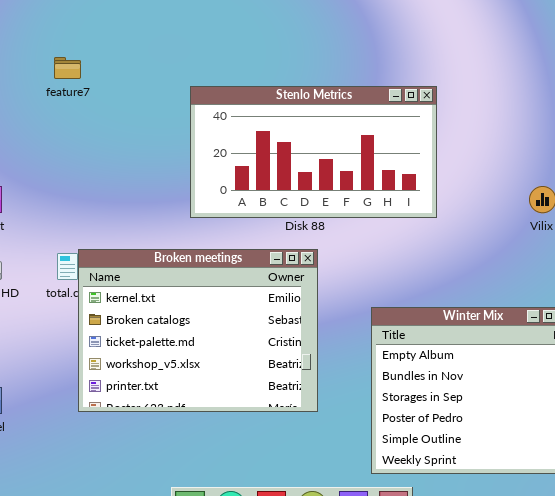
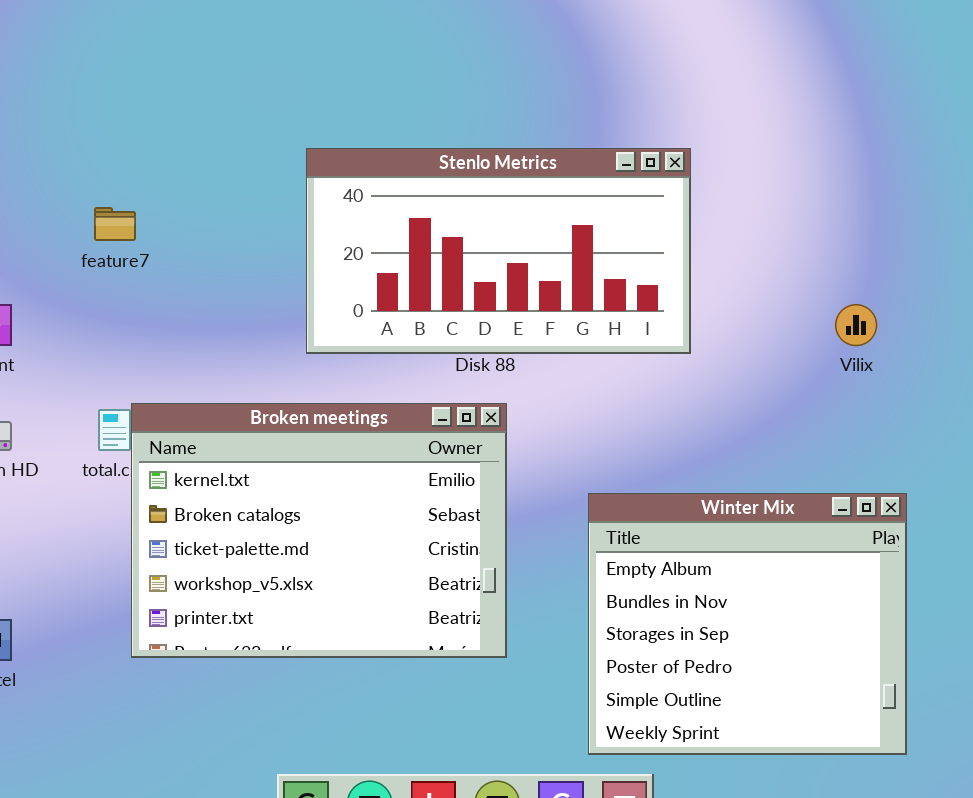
feature7: [54,57,81,79] -> [94,207,136,241], moved

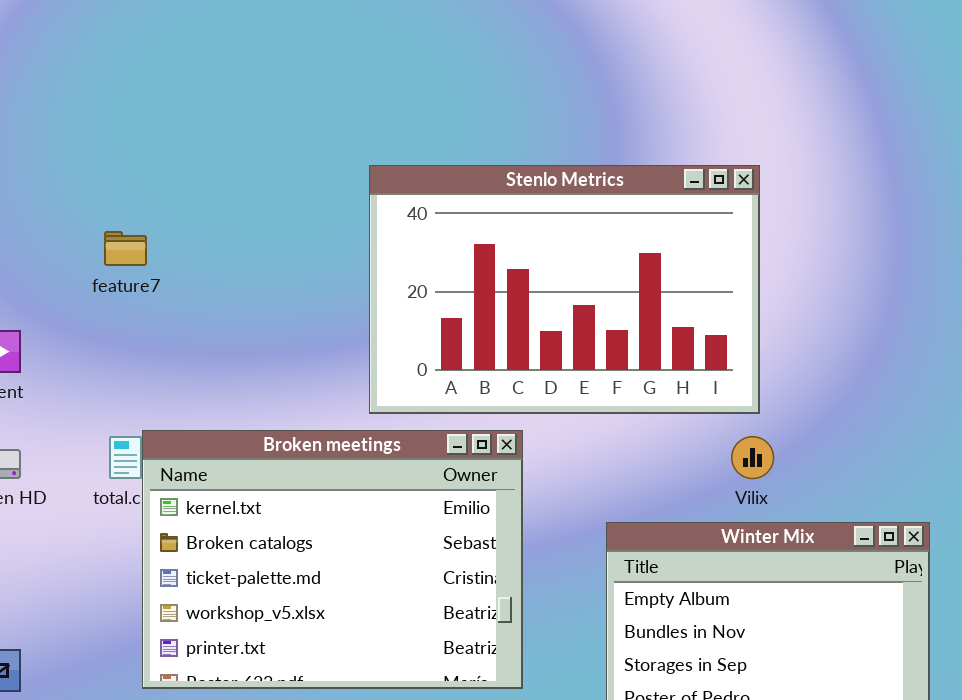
Stenlo Metrics: [306,148,691,354] -> [369,165,760,414], moved, resized
Vilix: [835,304,877,346] -> [731,436,774,479], moved

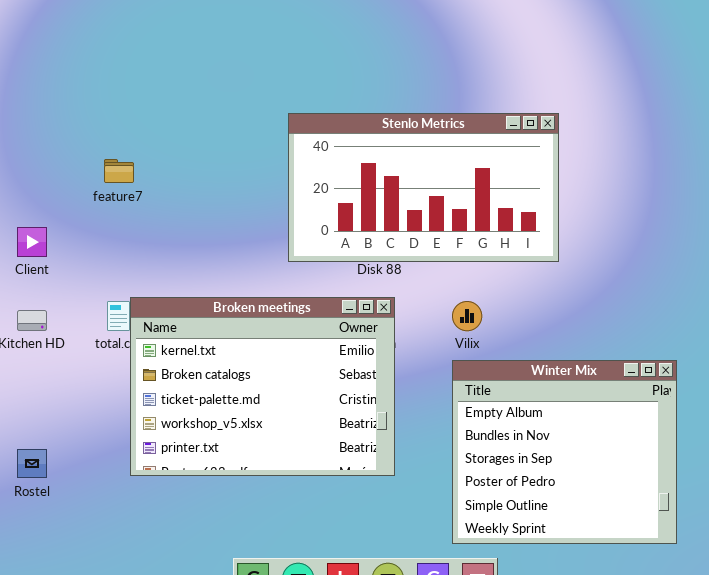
Stenlo Metrics: [369,165,760,414] -> [288,113,559,262], resized
Vilix: [731,436,774,479] -> [452,301,482,331], moved

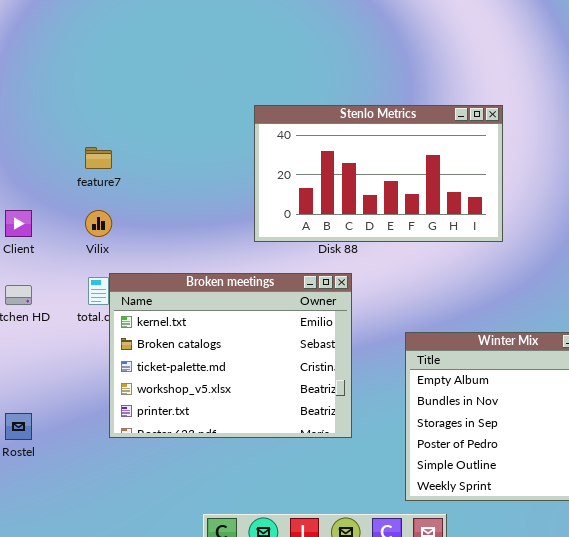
Vilix: [452,301,482,331] -> [85,210,112,237], moved

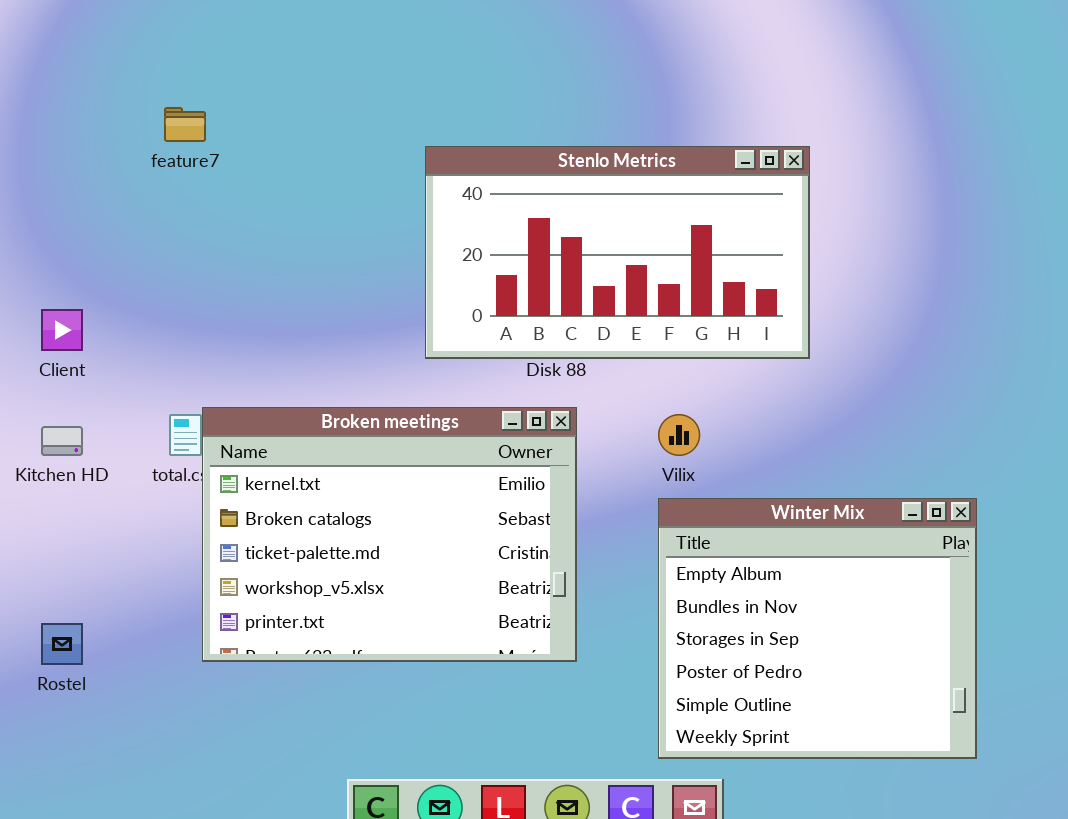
feature7: [85,147,112,169] -> [164,107,206,142], moved
Vilix: [85,210,112,237] -> [658,414,700,456], moved

